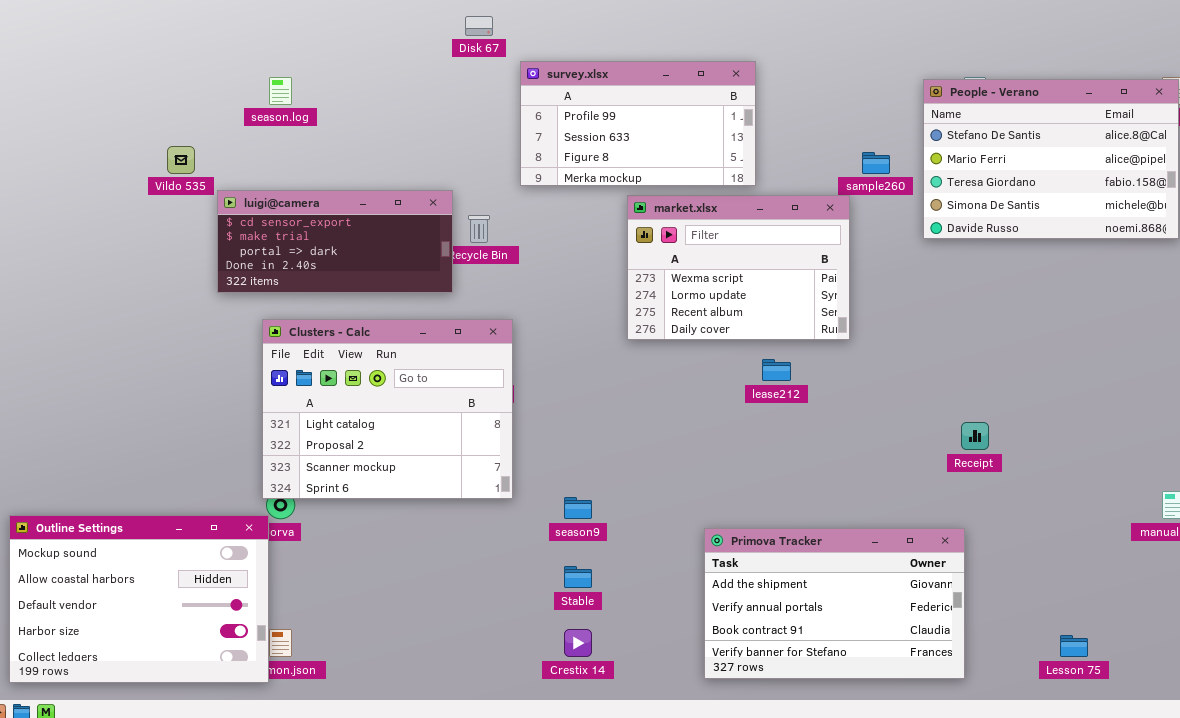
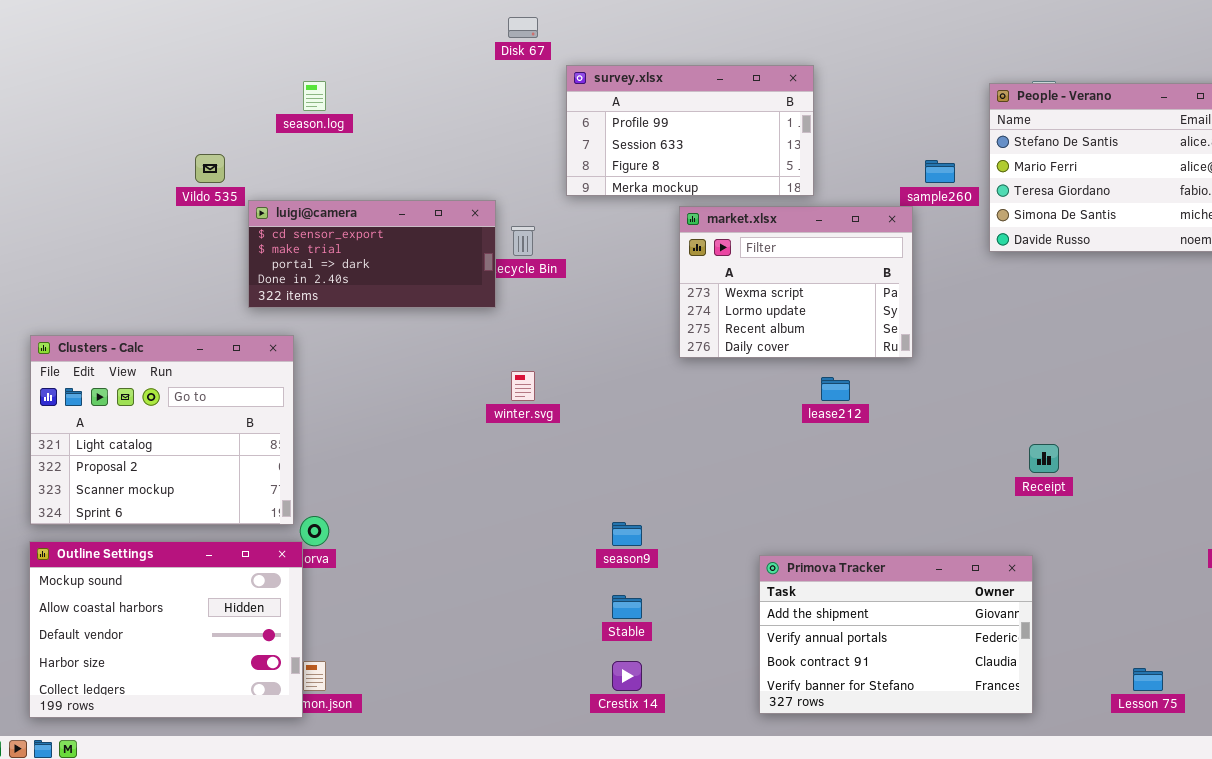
Clusters - Calc: [262,319,513,499] -> [30,335,294,525], moved

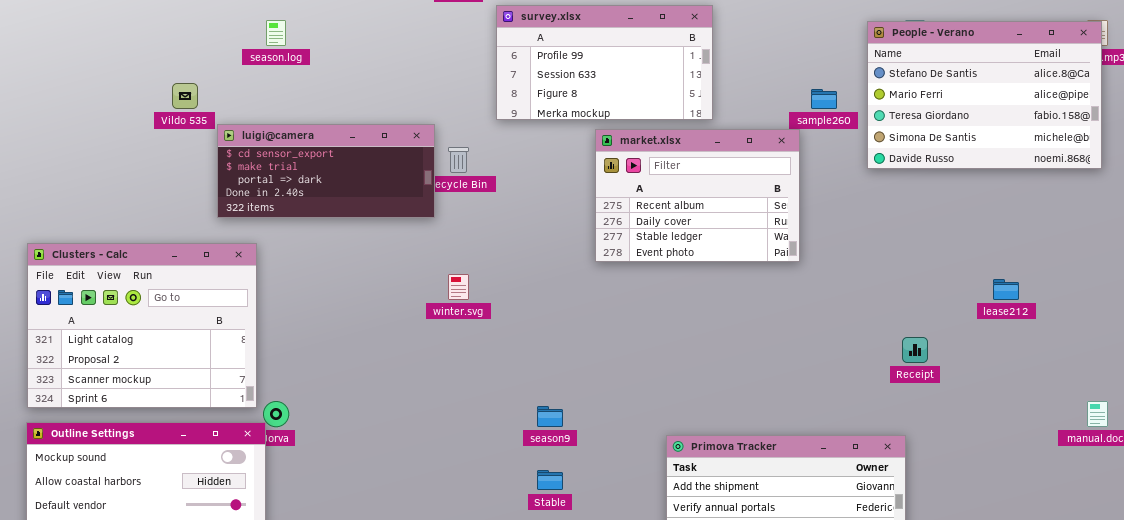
market.xlsx: [679,206,913,358] -> [595,129,800,262], scrolled down 2 rows
lease212: [821,377,850,401] -> [993,279,1019,300], moved

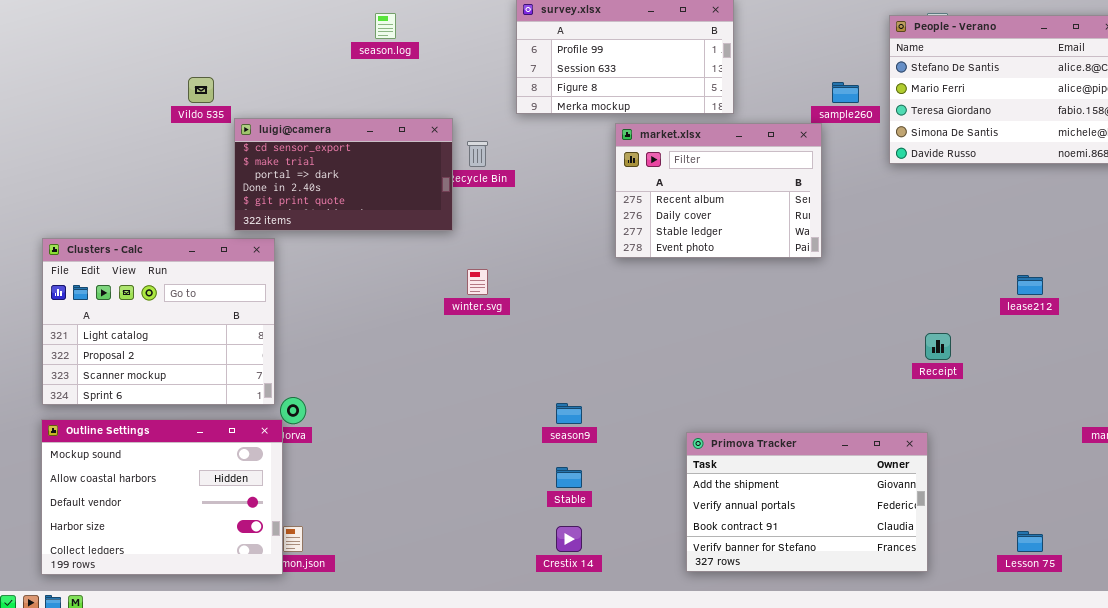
season.log: [266,20,286,46] -> [375,13,396,39], moved
luigi@camera: [217,124,435,218] -> [234,118,453,231], resized

